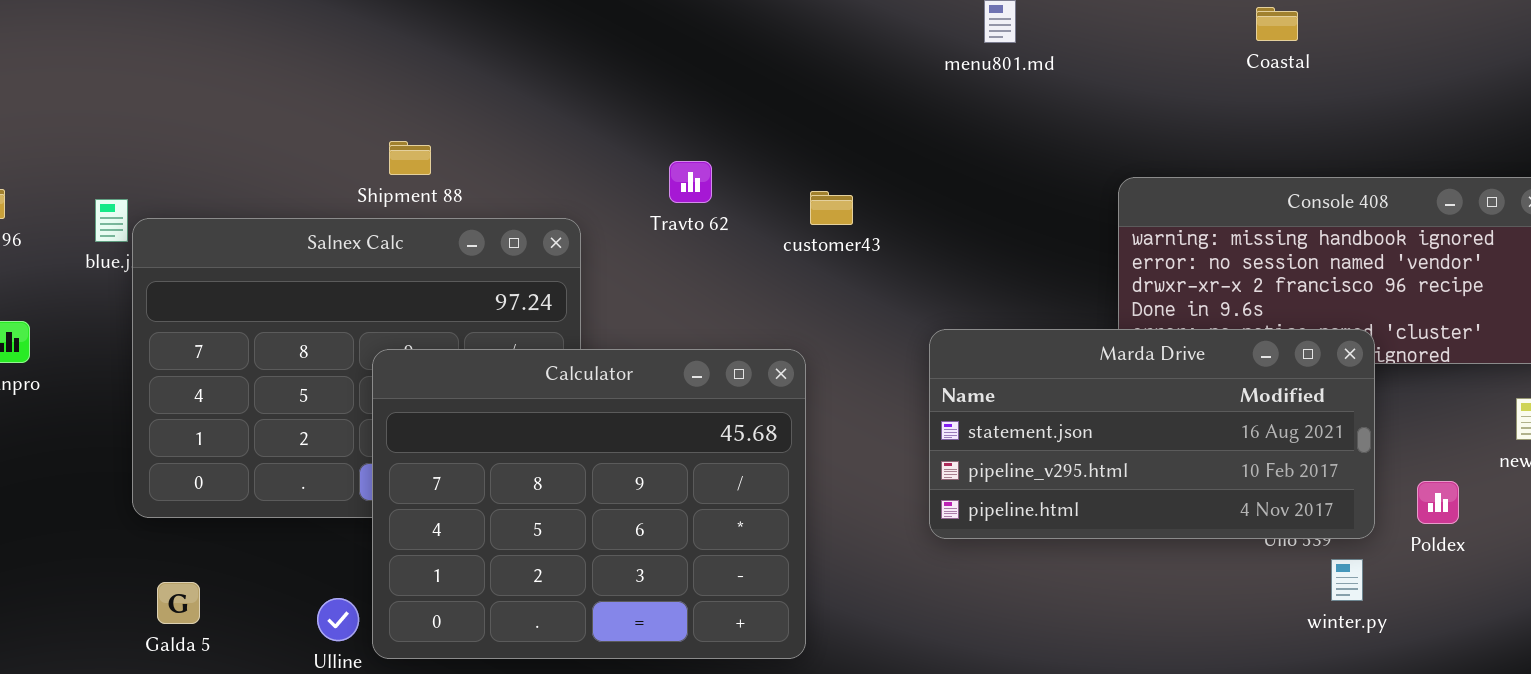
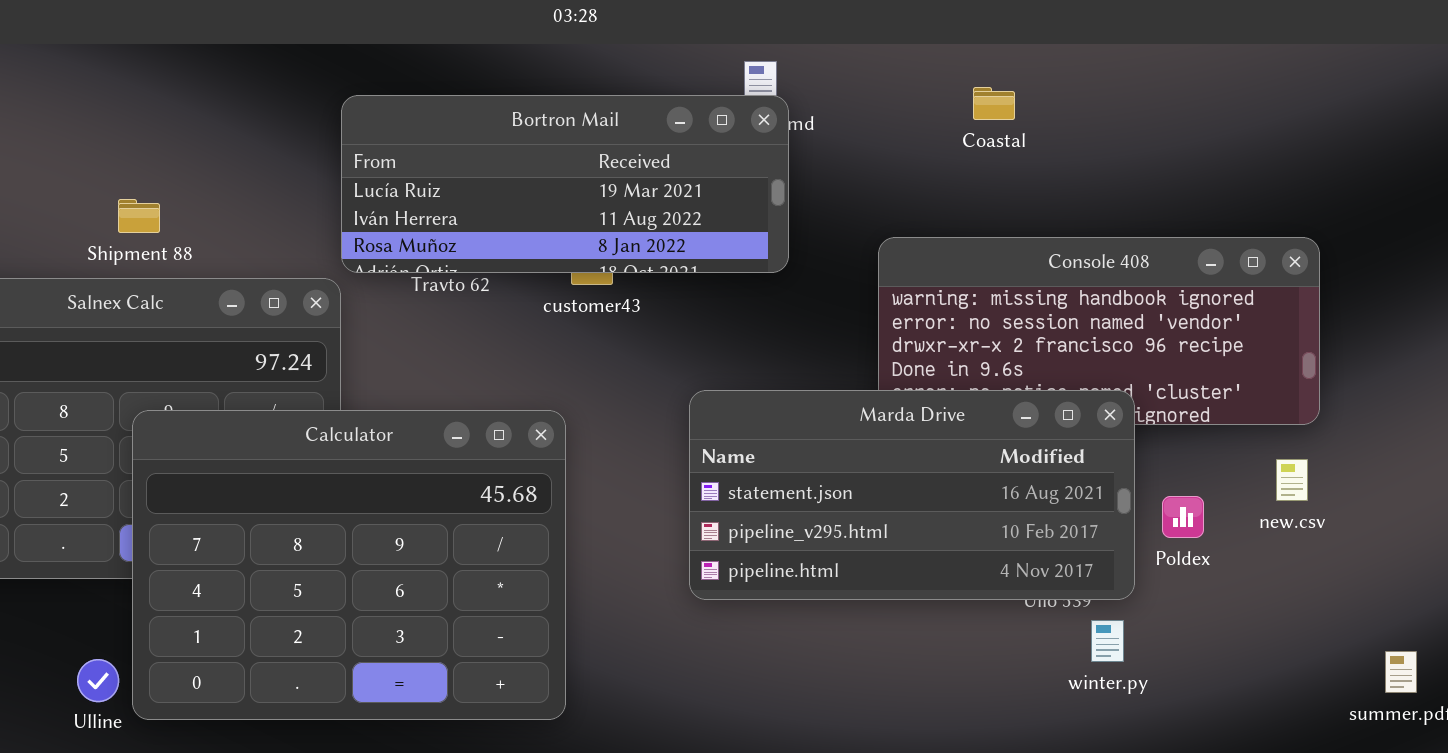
Coastal: [1256,7,1298,41] -> [973,87,1015,120], moved
Bortron Mail: none -> [341,95,789,273], opened
Shipment 88: [389,141,431,175] -> [118,199,160,233], moved
Poldex: [1417,481,1459,524] -> [1162,496,1204,538], moved

